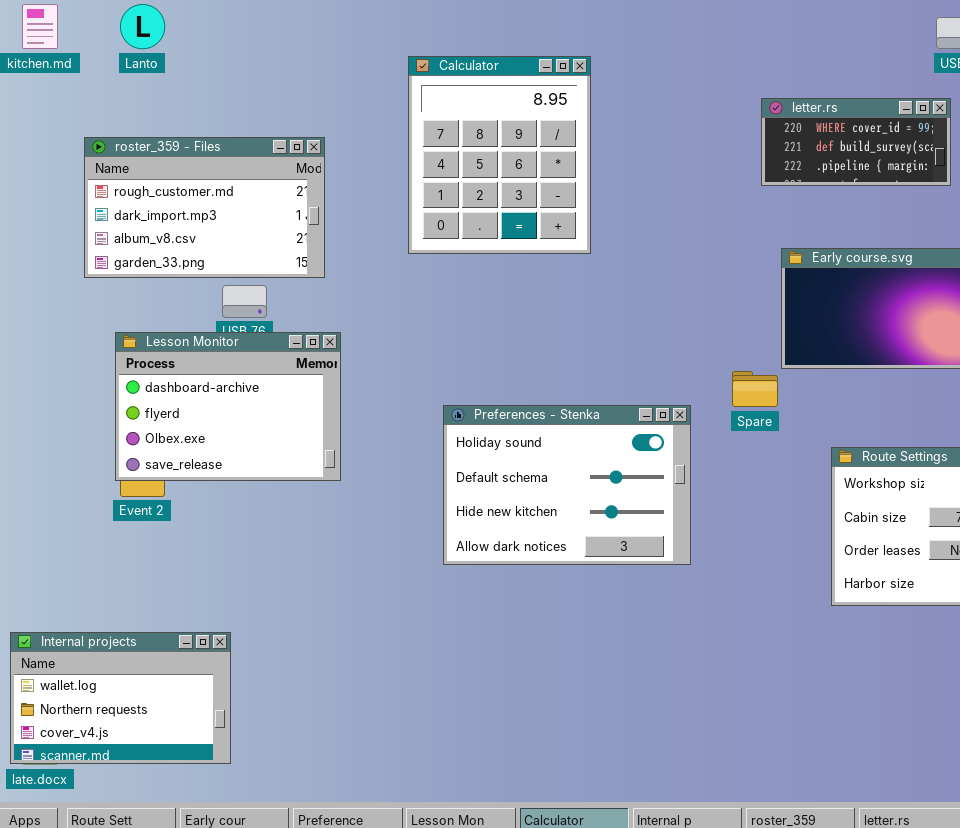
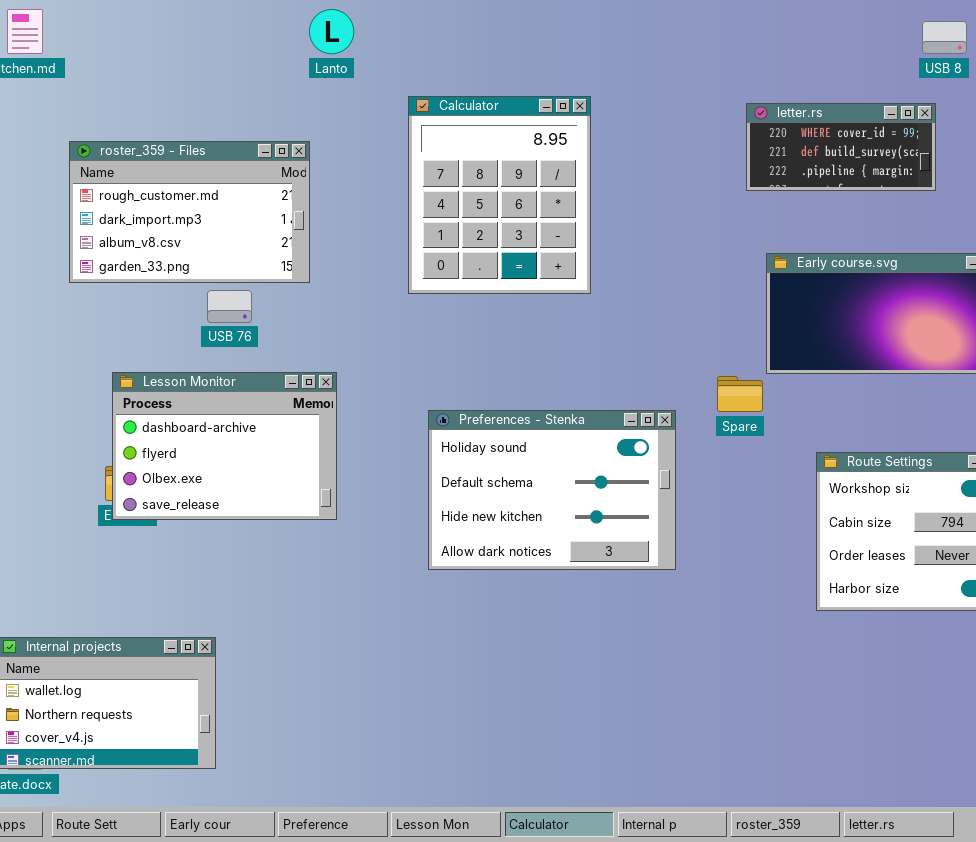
Lanto: [120,4,165,49] -> [309,9,354,54], moved
Calculator: [408,56,591,254] -> [408,96,591,294], moved
Lesson Monitor: [115,332,341,481] -> [112,372,337,520], moved

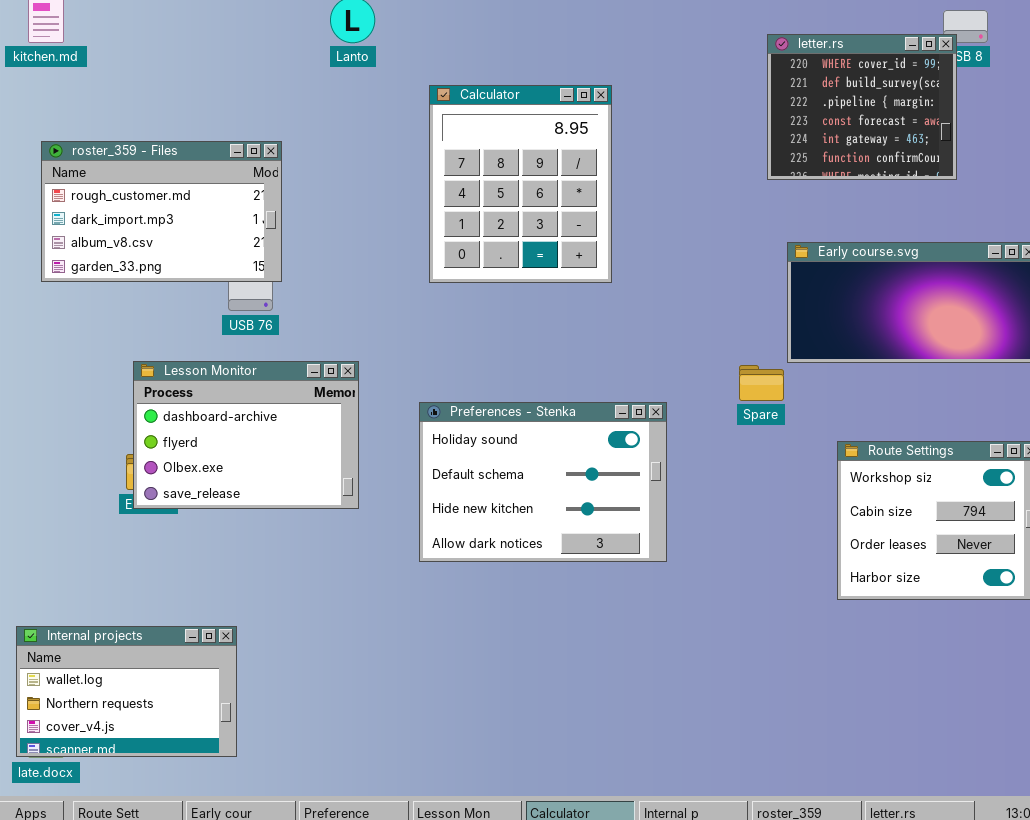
letter.rs: [746,103,936,191] -> [767,34,957,180], resized
roster_359 - Files: [69,141,310,283] -> [41,141,282,282], moved
Preferences - Stenka: [428,410,676,570] -> [419,402,667,562], moved

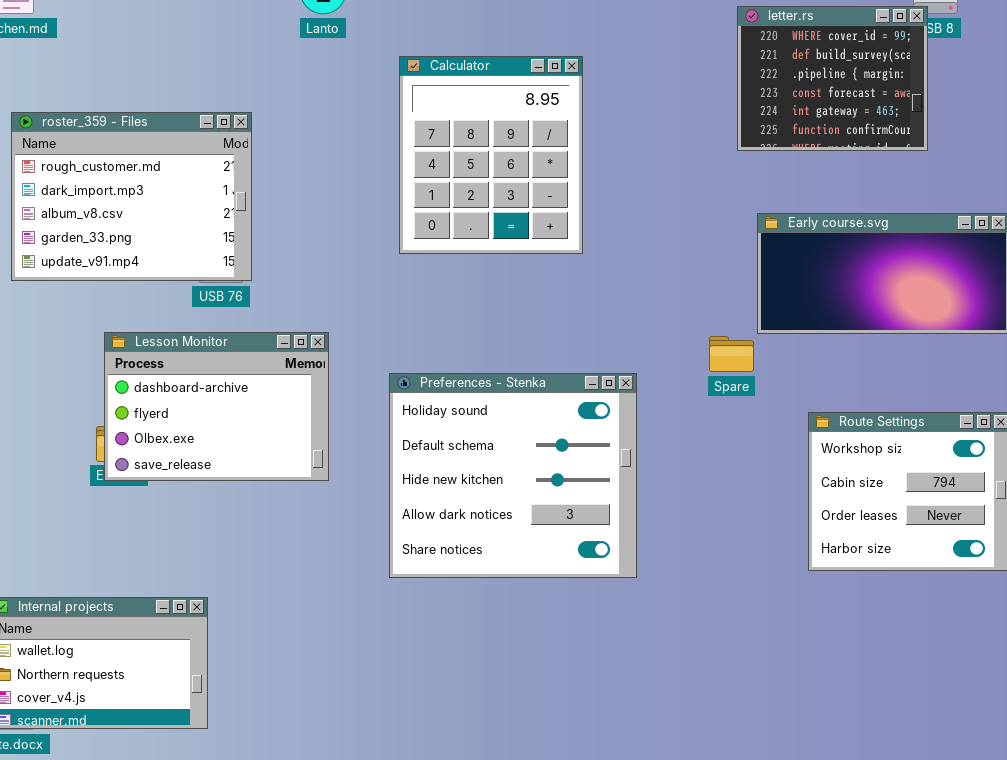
roster_359 - Files: [41,141,282,282] -> [11,112,252,281], resized
Preferences - Stenka: [419,402,667,562] -> [389,373,637,578], resized

